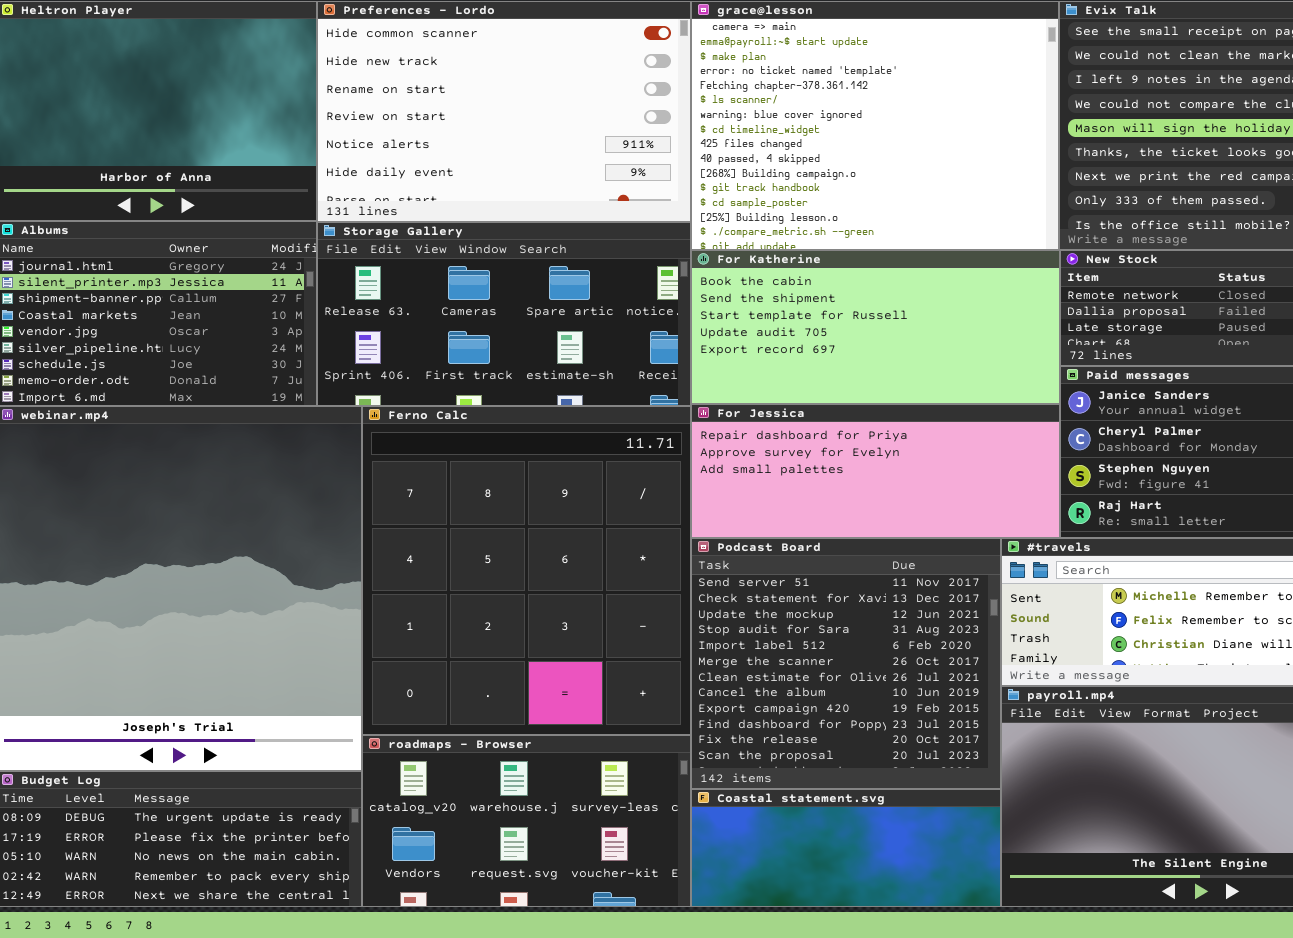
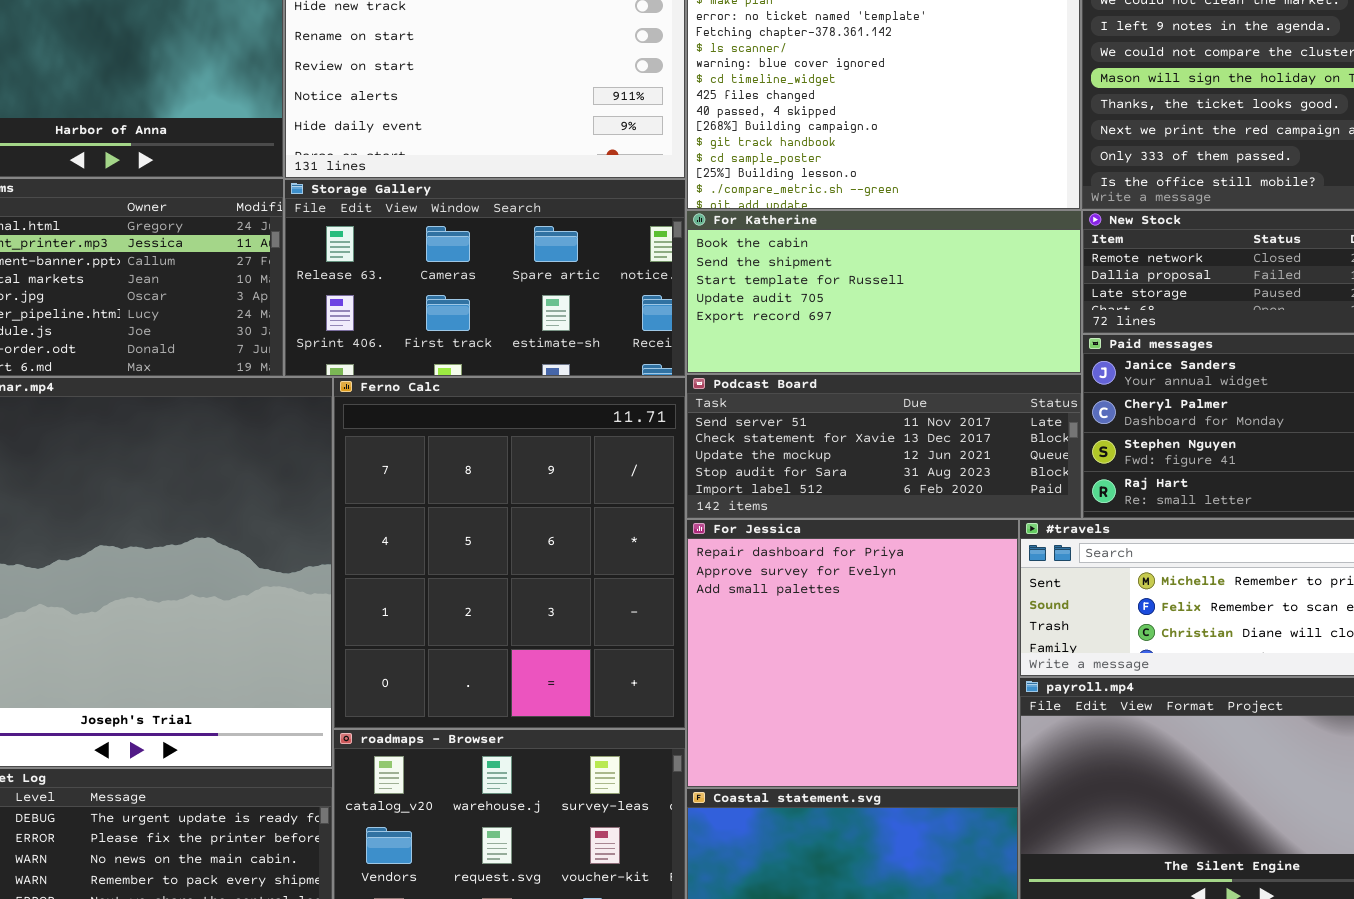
For Jessica: [691,404,1060,538] -> [686,519,1019,788], moved, resized
Podcast Board: [691,538,1001,789] -> [686,374,1082,519], moved, resized

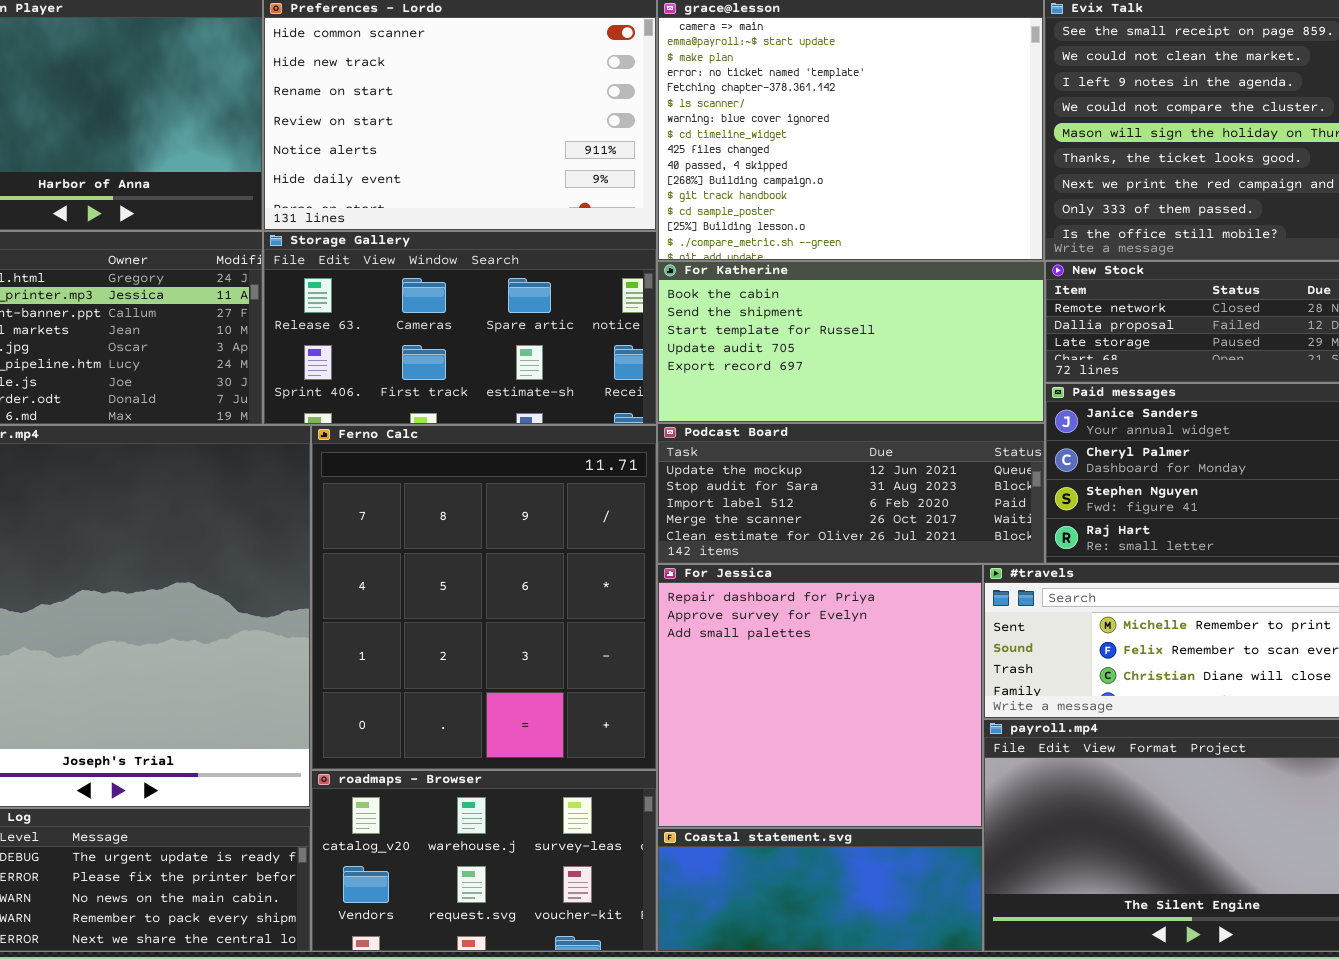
Podcast Board: [686,374,1082,519] -> [657,423,1045,564], scrolled down 2 rows

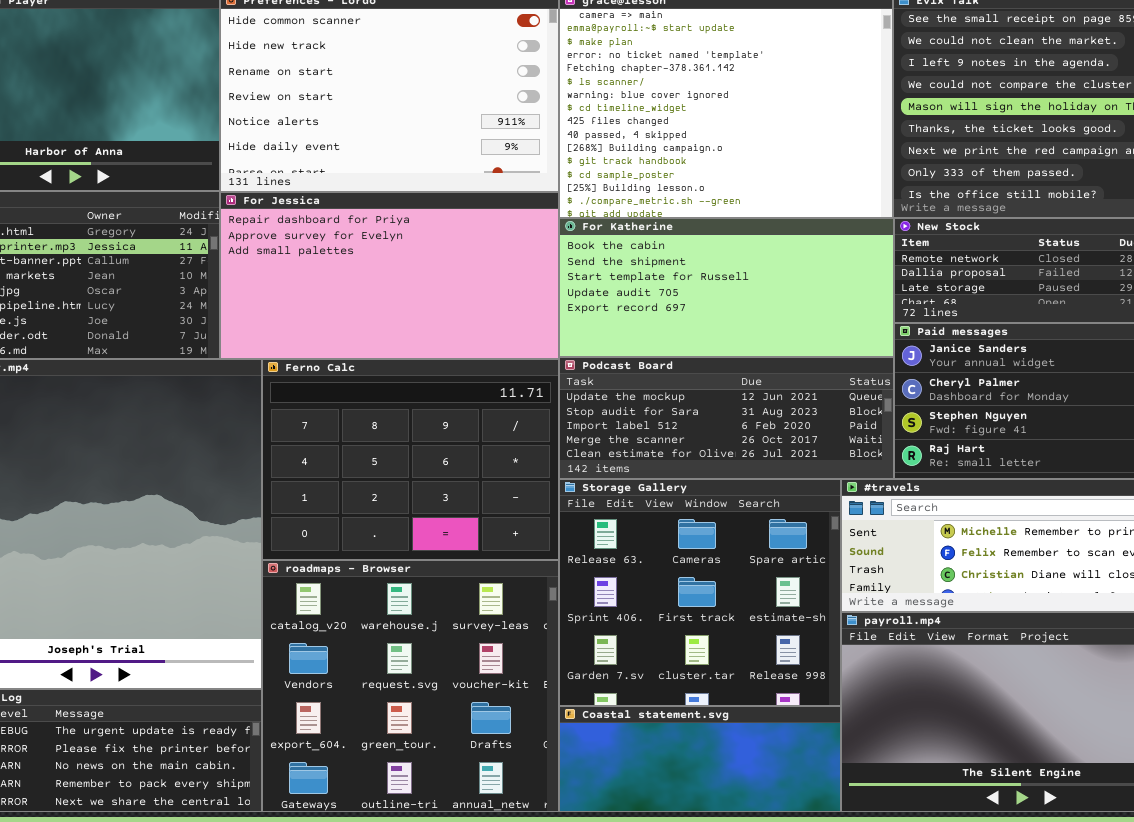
Storage Gallery: [263,231,657,425] -> [559,479,841,706], moved, resized
Ferno Calc: [311,425,657,770] -> [262,359,559,560], resized
For Jessica: [657,564,983,828] -> [220,192,559,359], moved, resized
roadmaps - Browser: [311,770,657,952] -> [262,560,559,812], resized

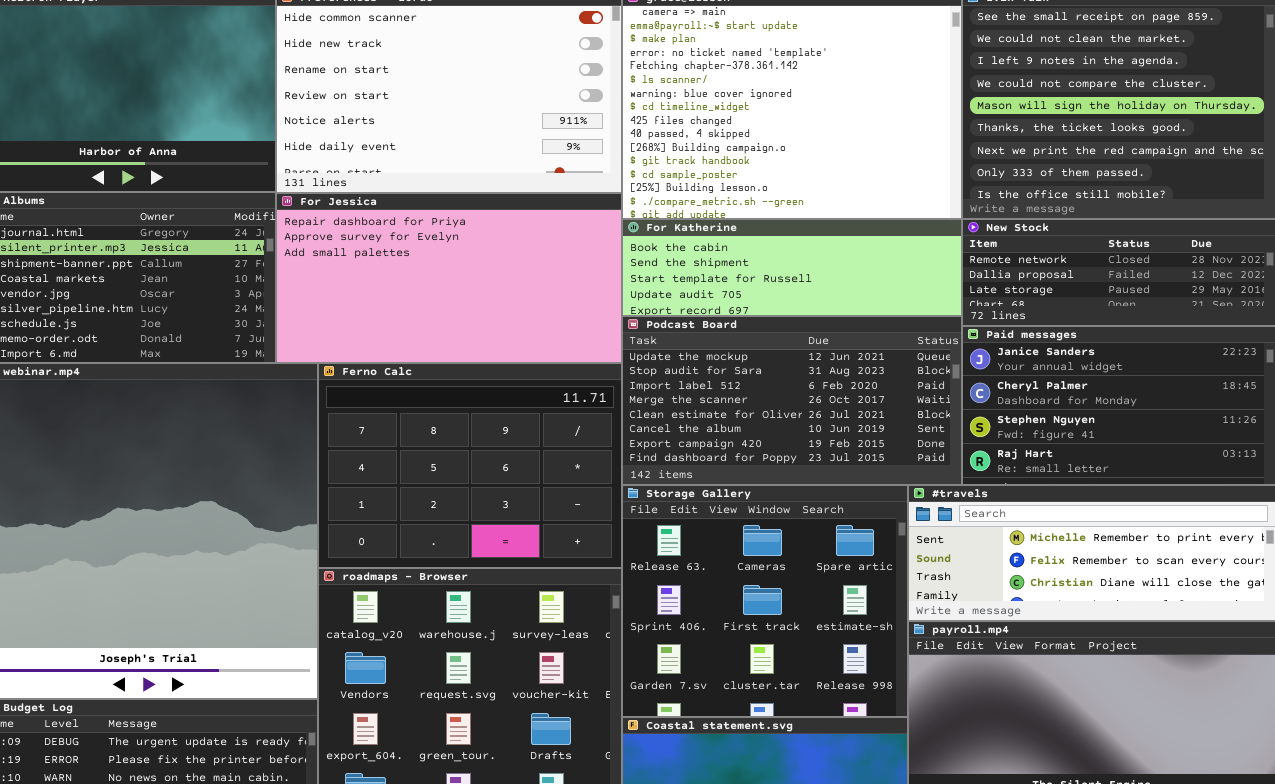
For Katherine: [559,218,894,357] -> [622,219,962,316], resized
Podcast Board: [559,357,894,479] -> [622,316,962,485], resized

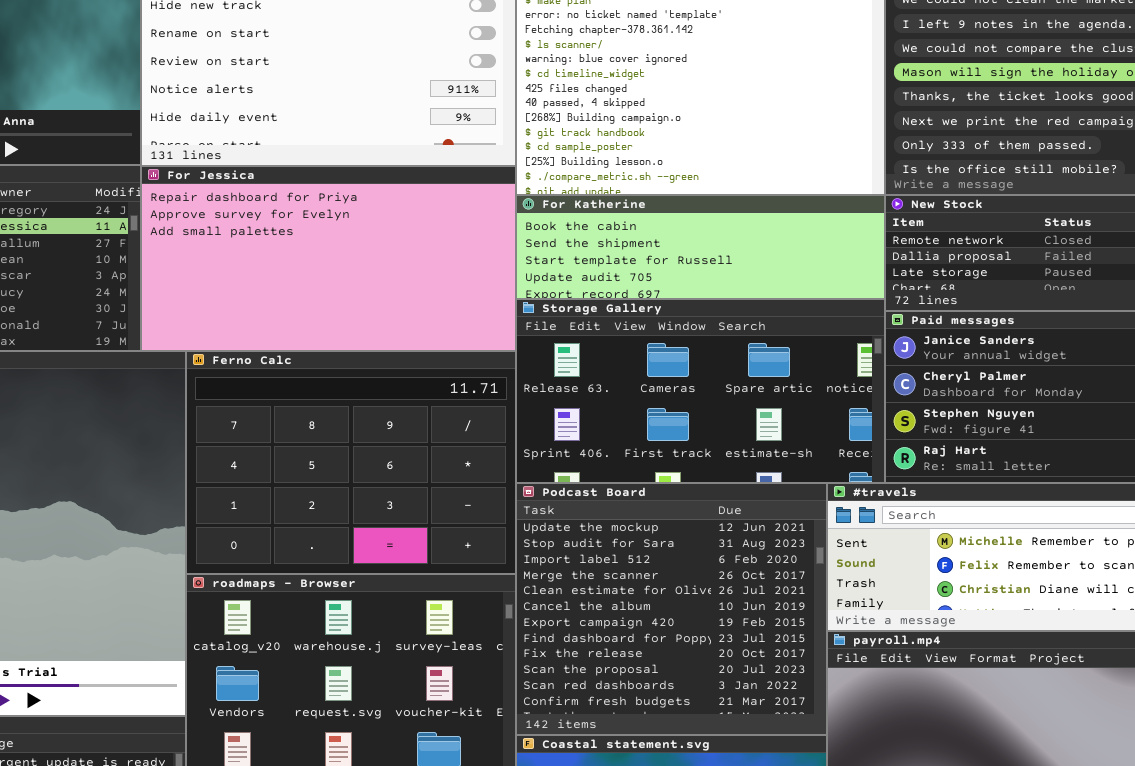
Podcast Board: [622,316,962,485] -> [516,483,827,735], moved, resized
Storage Gallery: [622,485,908,717] -> [516,299,885,483], moved, resized

